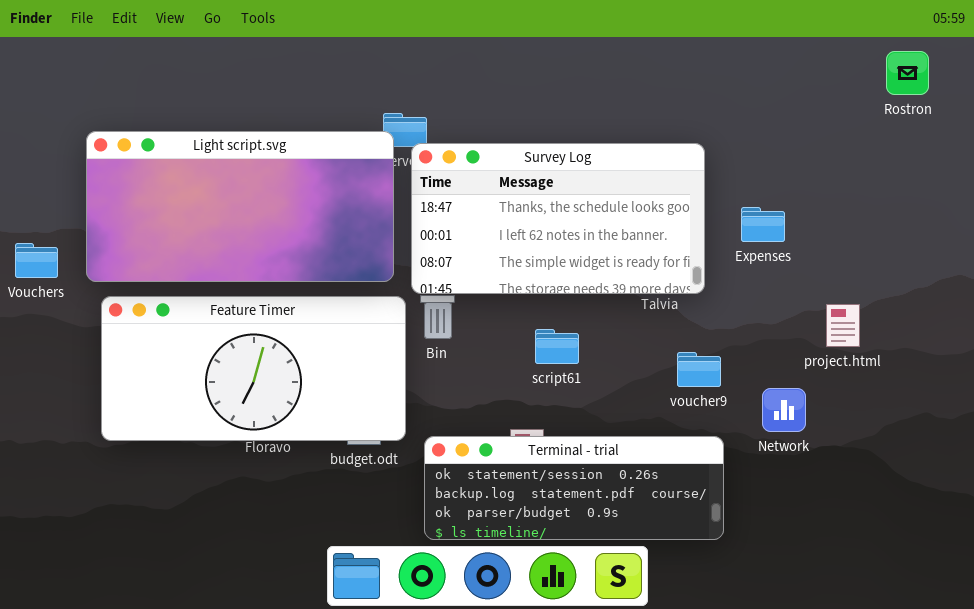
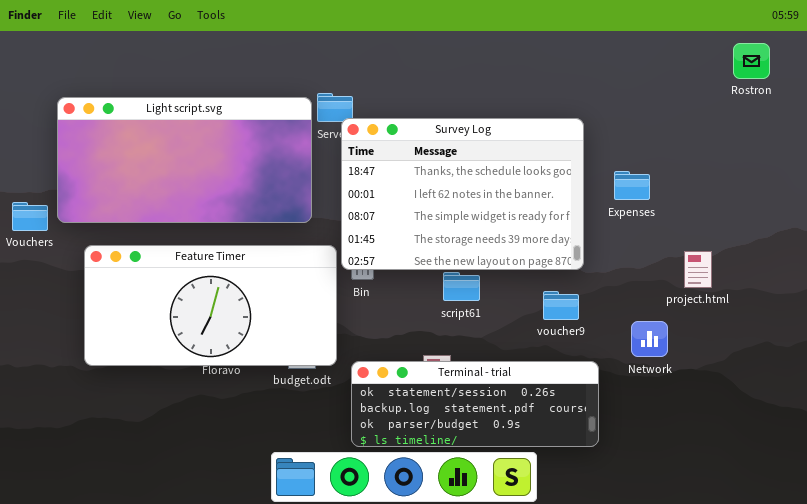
Light script.svg: [86,131,394,282] -> [57,97,312,223], moved
Survey Log: [411,143,705,294] -> [341,118,584,270], resized
voucher9: [677,352,721,387] -> [543,291,579,320], moved

